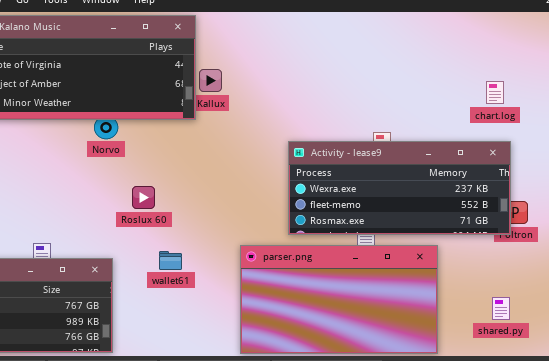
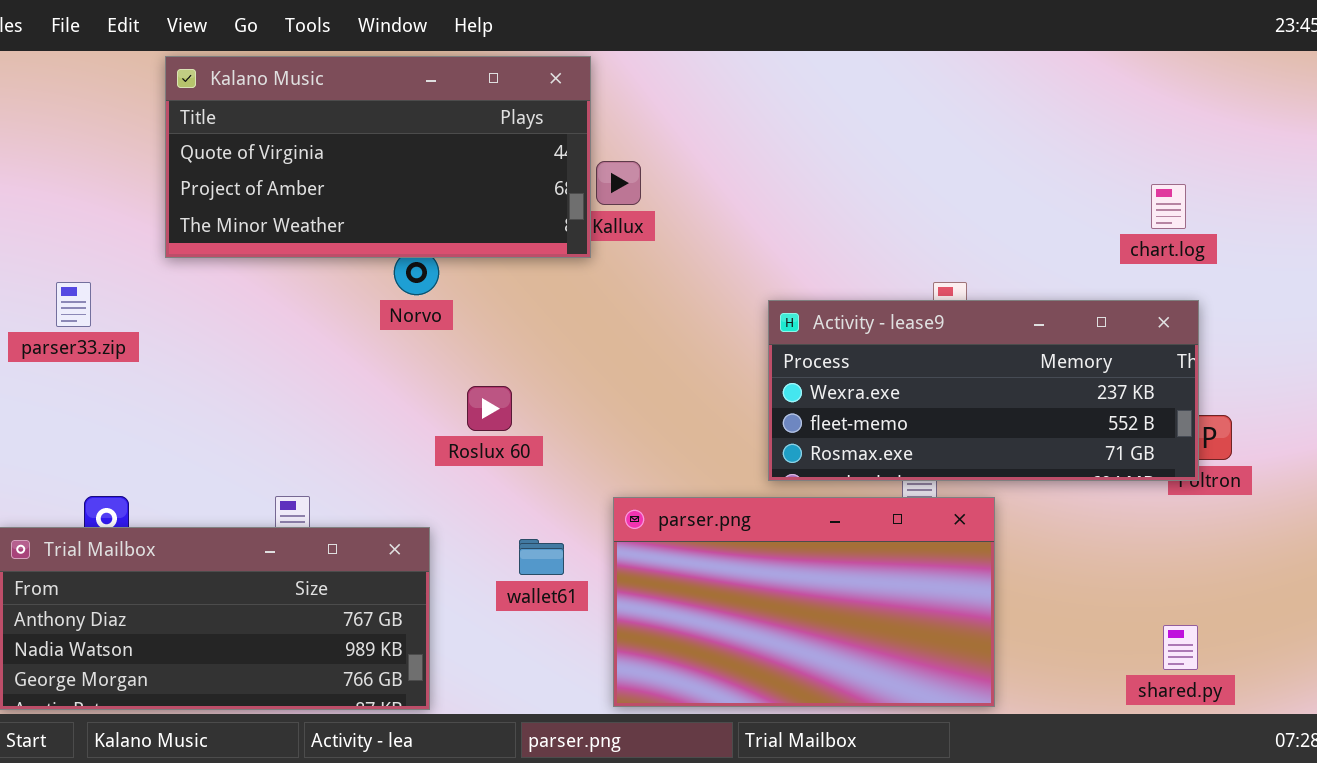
parser.png: [240,245,438,354] -> [613,497,995,707], moved
wallet61: [159,251,182,270] -> [519,539,564,575], moved
shared.py: [492,297,510,320] -> [1163,625,1198,670], moved

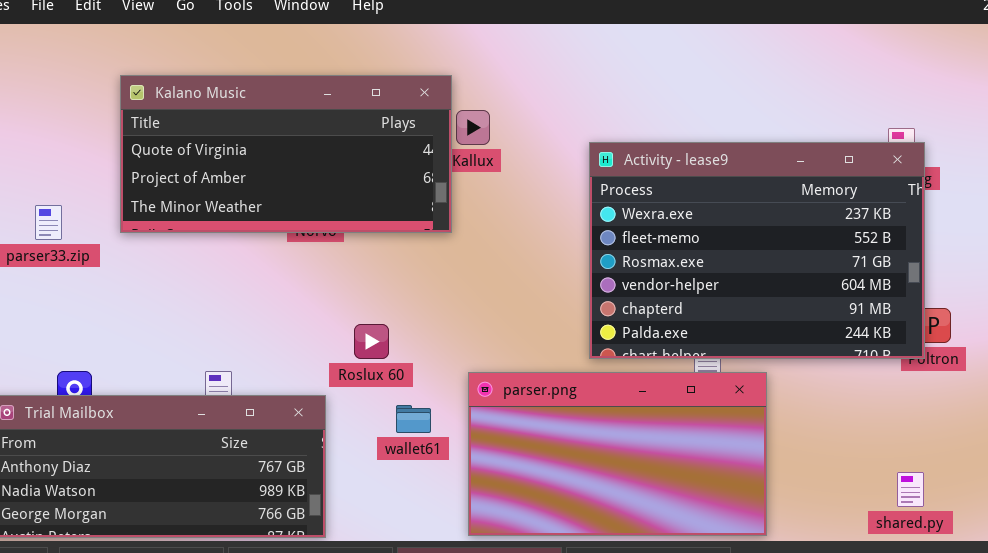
Kalano Music: [165,56,591,258] -> [120,75,452,233], moved
Activity - lease9: [768,300,1199,481] -> [589,142,925,359], resized
Roslux 60: [467,386,512,431] -> [354,324,389,359], moved

